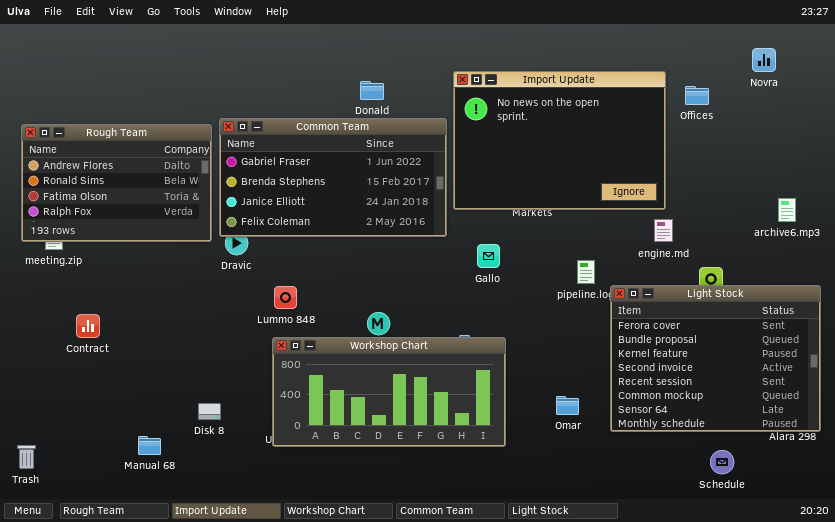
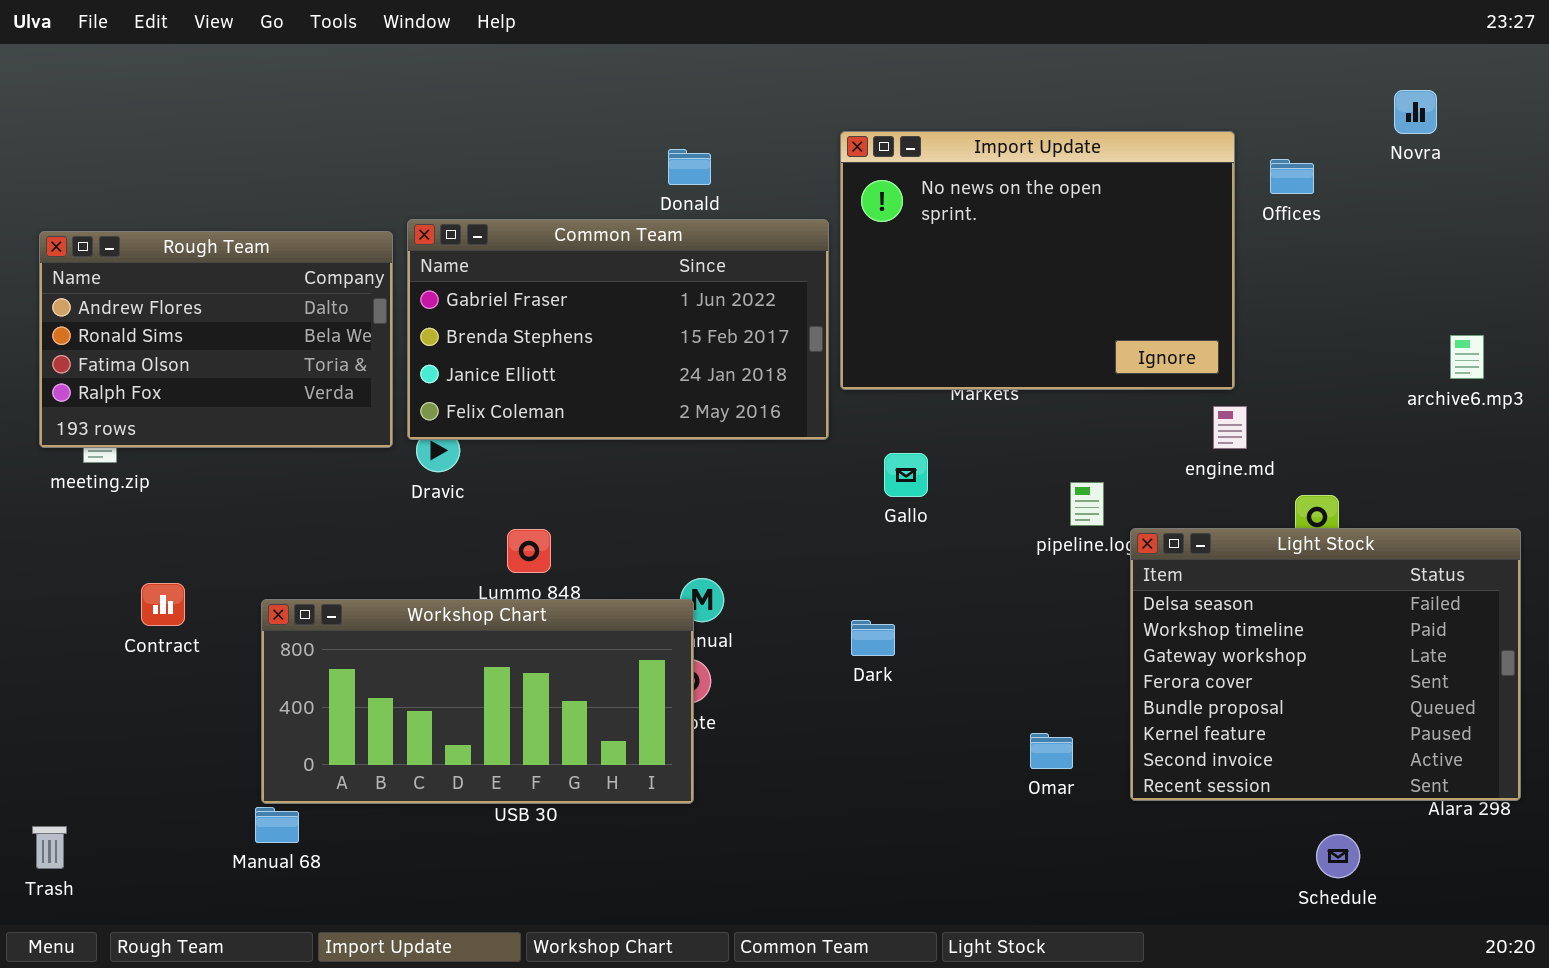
archive6.mp3: [778,198,796,222] -> [1450,335,1484,379], moved
Light Stock: [610,285,821,432] -> [1130,528,1521,801], scrolled up 3 rows
Workshop Chart: [272,337,506,447] -> [261,599,694,804], moved

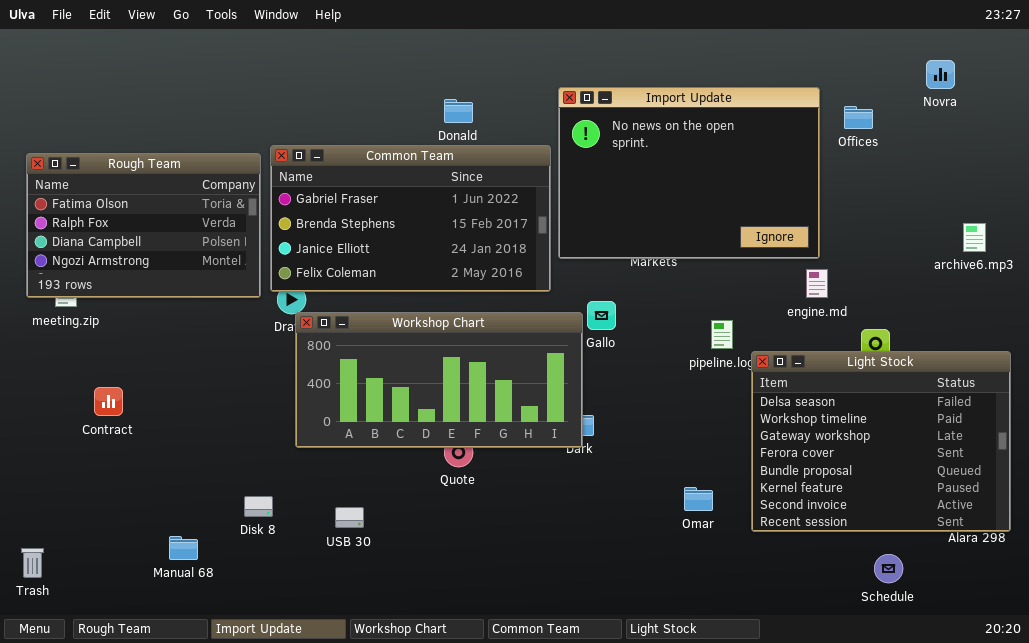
Rough Team: [39,231,393,448] -> [26,153,261,298], scrolled down 2 rows
Workshop Chart: [261,599,694,804] -> [295,312,583,448], moved

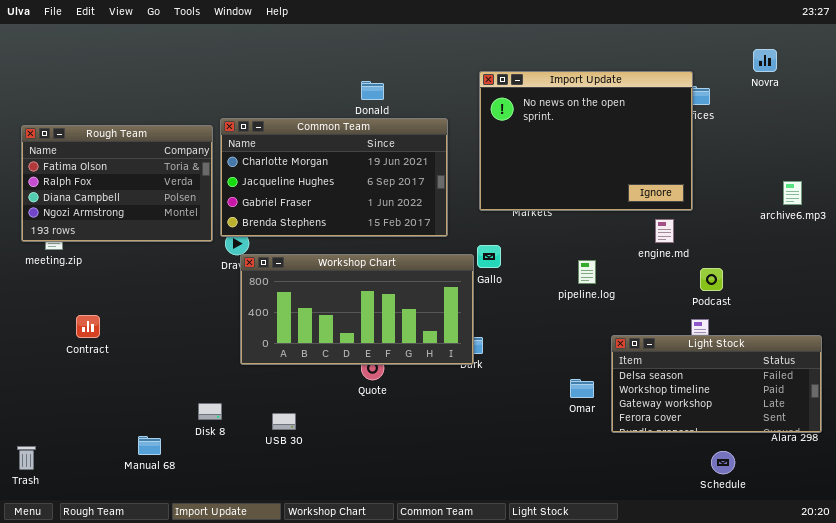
Import Update: [558,87,820,259] -> [479,71,693,211], moved
Common Team: [270,145,551,292] -> [220,118,448,237], scrolled up 2 rows
Light Stock: [751,351,1011,532] -> [611,335,822,433], resized
Omar: [684,487,713,511] -> [570,379,594,398], moved

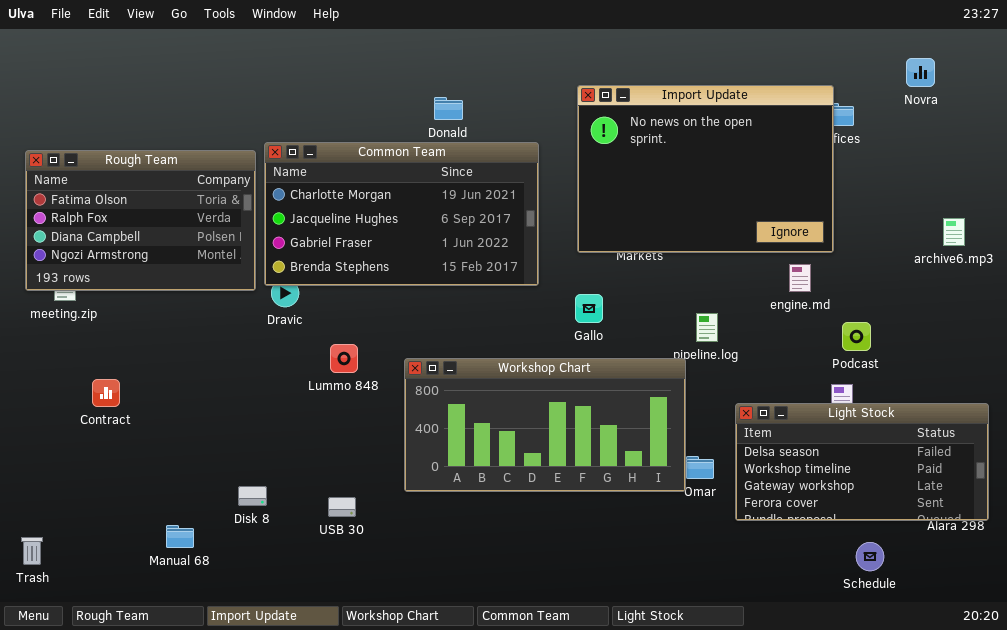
Workshop Chart: [240,254,474,365] -> [404,358,686,492], moved

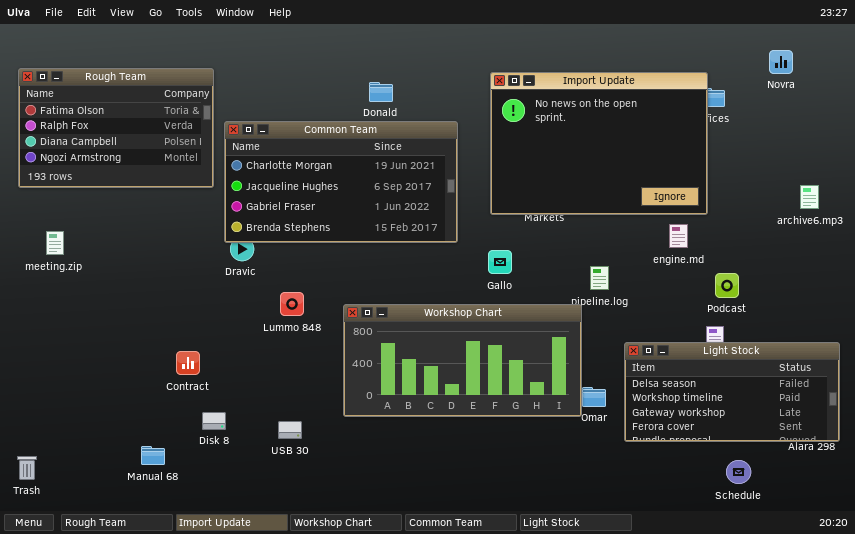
Rough Team: [25,150,256,291] -> [18,68,214,188], moved
Contract: [92,379,120,407] -> [176,351,200,375], moved

